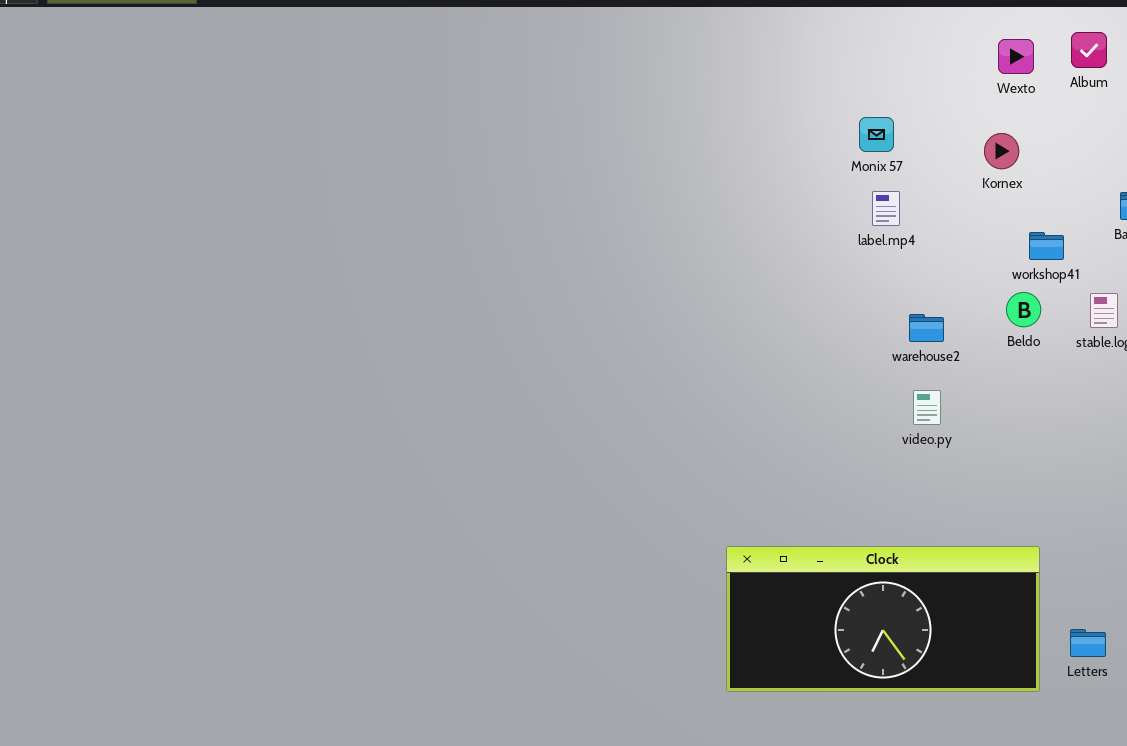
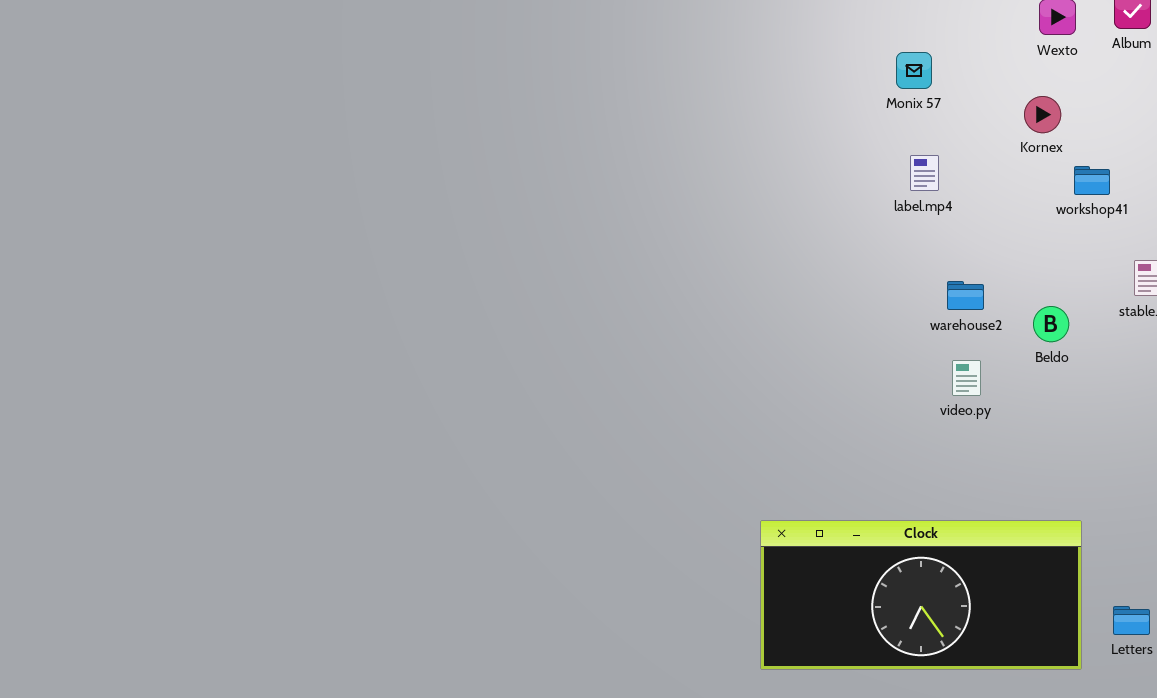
Monix 57: [859,117,894,152] -> [896,52,932,89], moved
workshop41: [1029,232,1064,260] -> [1074,166,1110,195], moved
Beldo: [1006,292,1041,327] -> [1033,306,1069,342], moved

